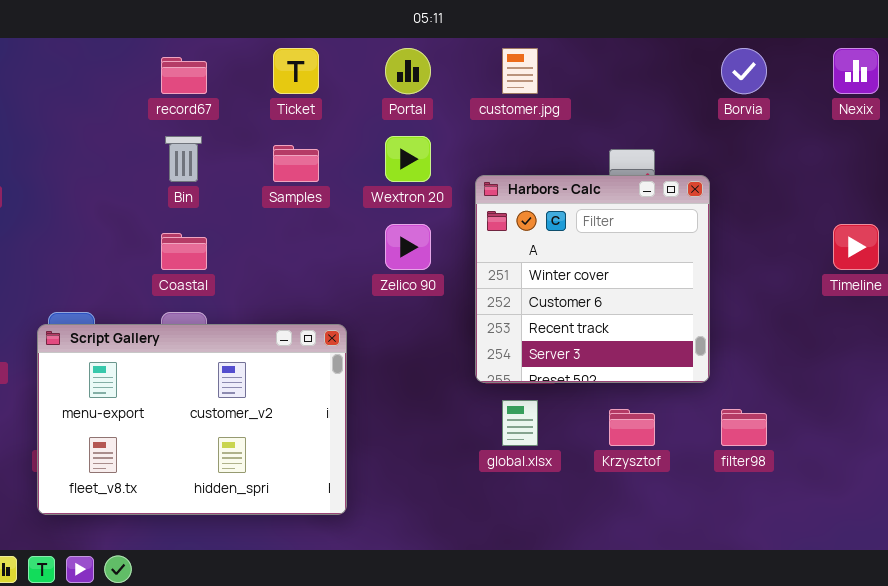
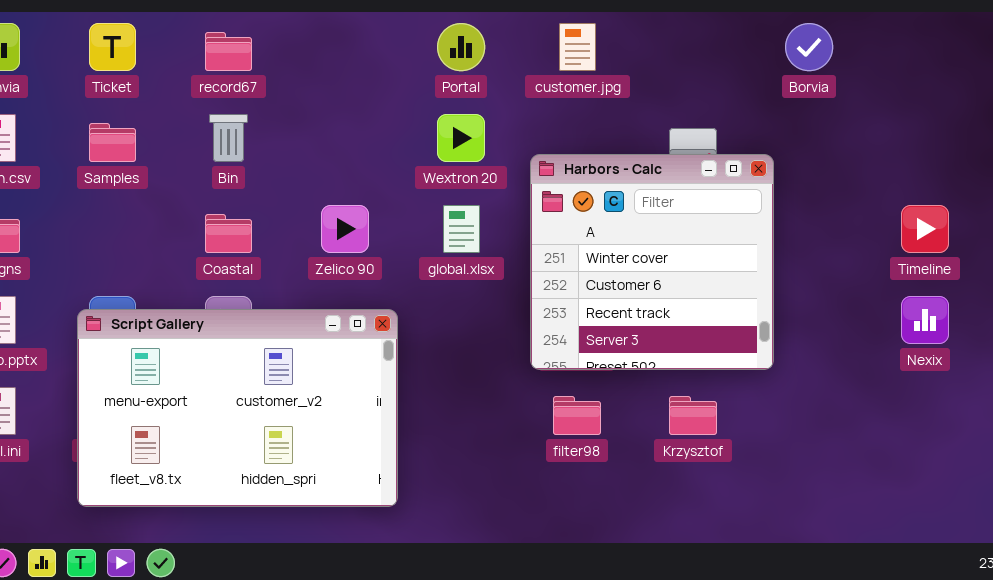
Ticket: [273,48,319,94] -> [89,23,136,71], moved
Nexix: [833,48,879,94] -> [901,296,949,344], moved
Samples: [273,145,319,182] -> [89,123,136,162], moved
Zelico 90: [385,224,431,270] -> [321,205,369,253], moved
global.xlsx: [502,400,538,446] -> [443,205,480,253], moved
filter98: [721,409,767,446] -> [553,396,601,435], moved

